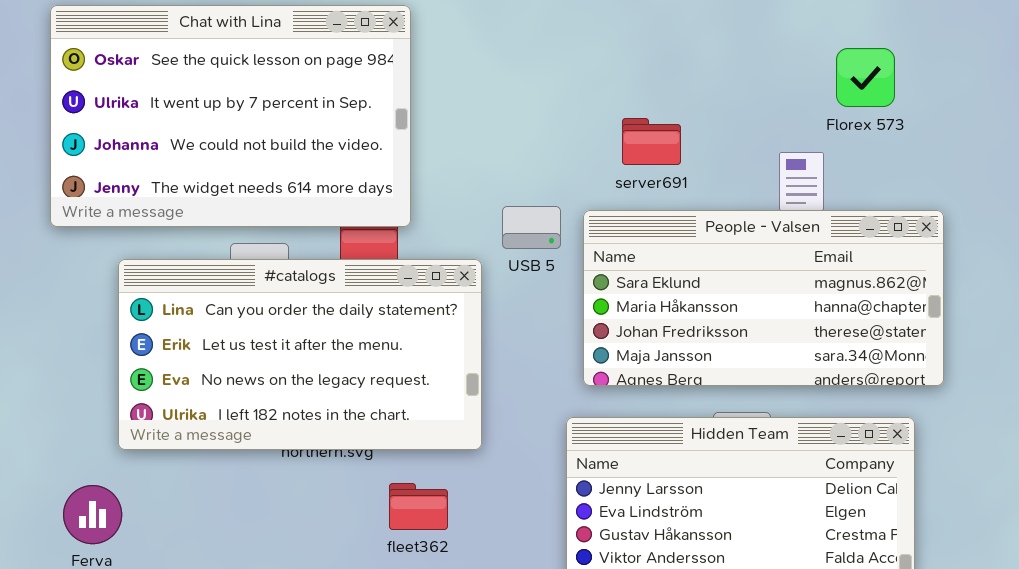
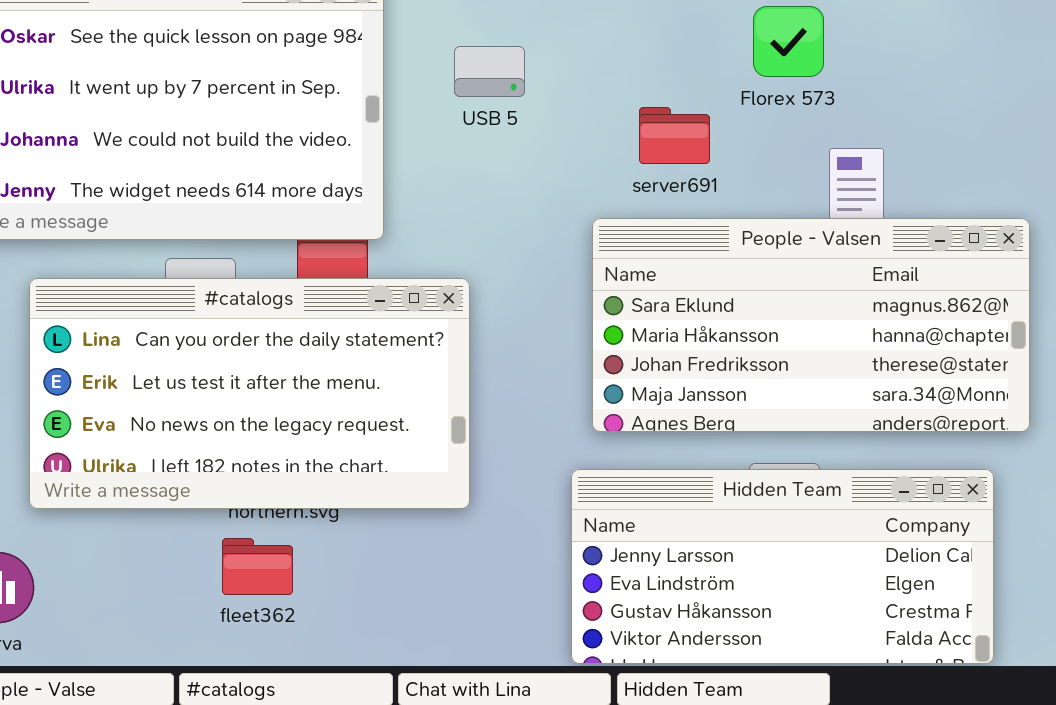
Florex 573: [836,48,895,107] -> [753,6,824,77], moved
USB 5: [502,206,561,249] -> [454,46,525,97], moved
fleet362: [389,483,448,530] -> [222,538,293,595], moved

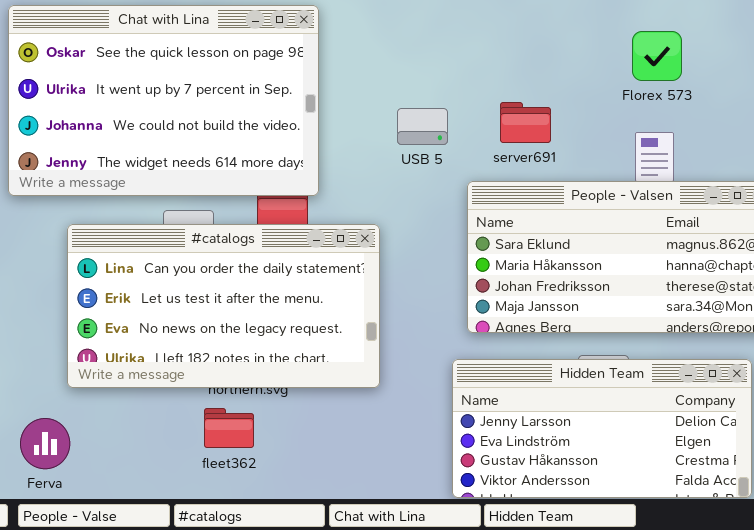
Florex 573: [753,6,824,77] -> [632,31,682,81], moved
USB 5: [454,46,525,97] -> [397,108,448,145], moved

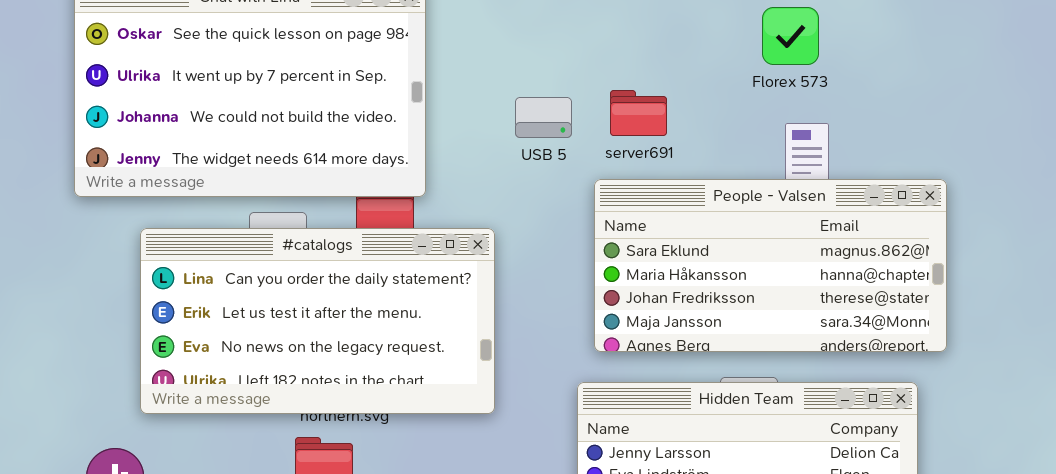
Florex 573: [632,31,682,81] -> [762,7,819,65], moved
server691: [500,102,551,143] -> [610,90,667,136], moved

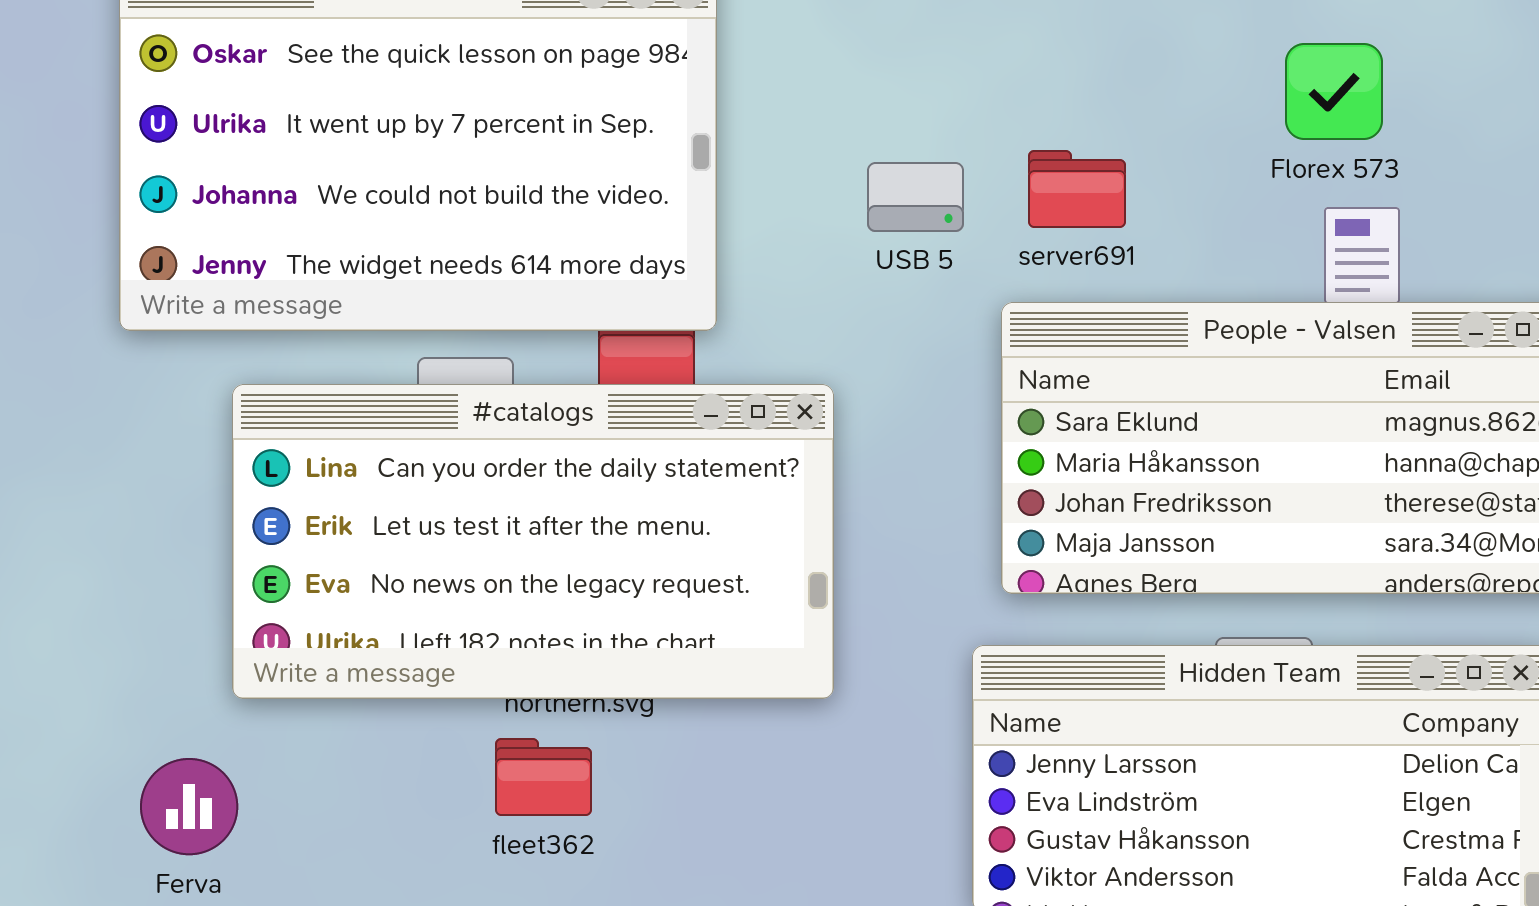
Florex 573: [762,7,819,65] -> [1285,43,1383,140], moved

